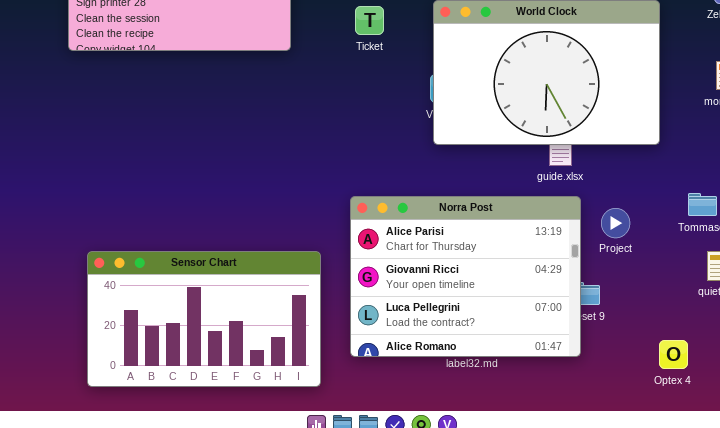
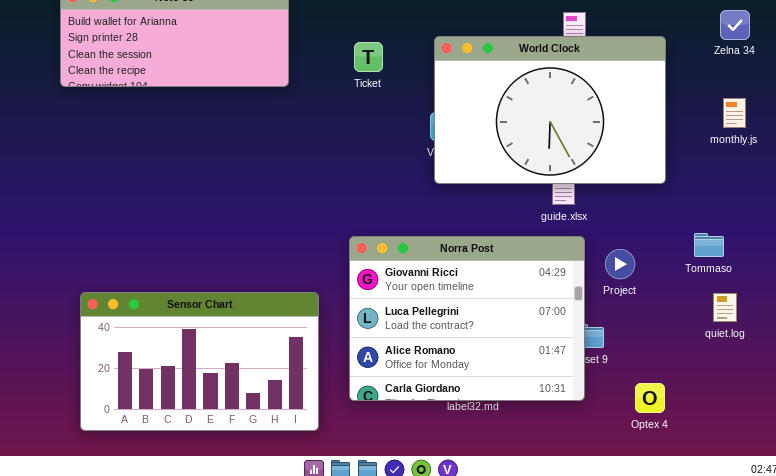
Norra Post: [350,196,581,357] -> [349,236,585,401], scrolled down 1 row
Optex 4: [659,340,688,369] -> [635,383,665,413], moved

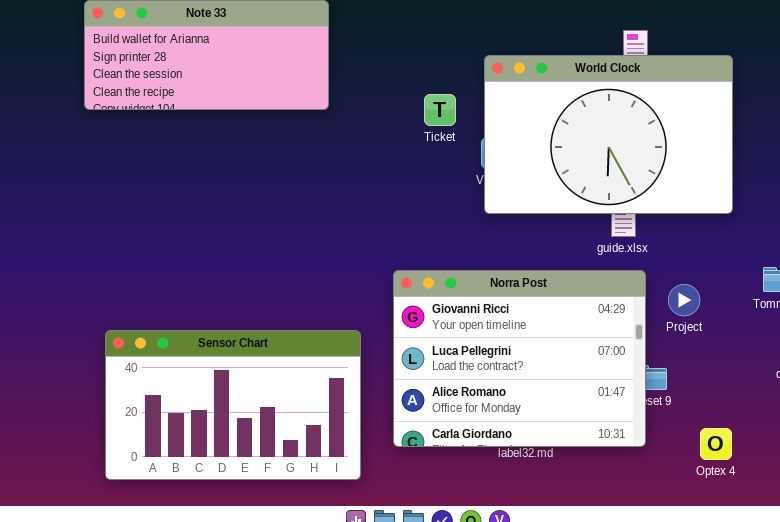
Ticket: [354,42,383,72] -> [424,94,456,126], moved

